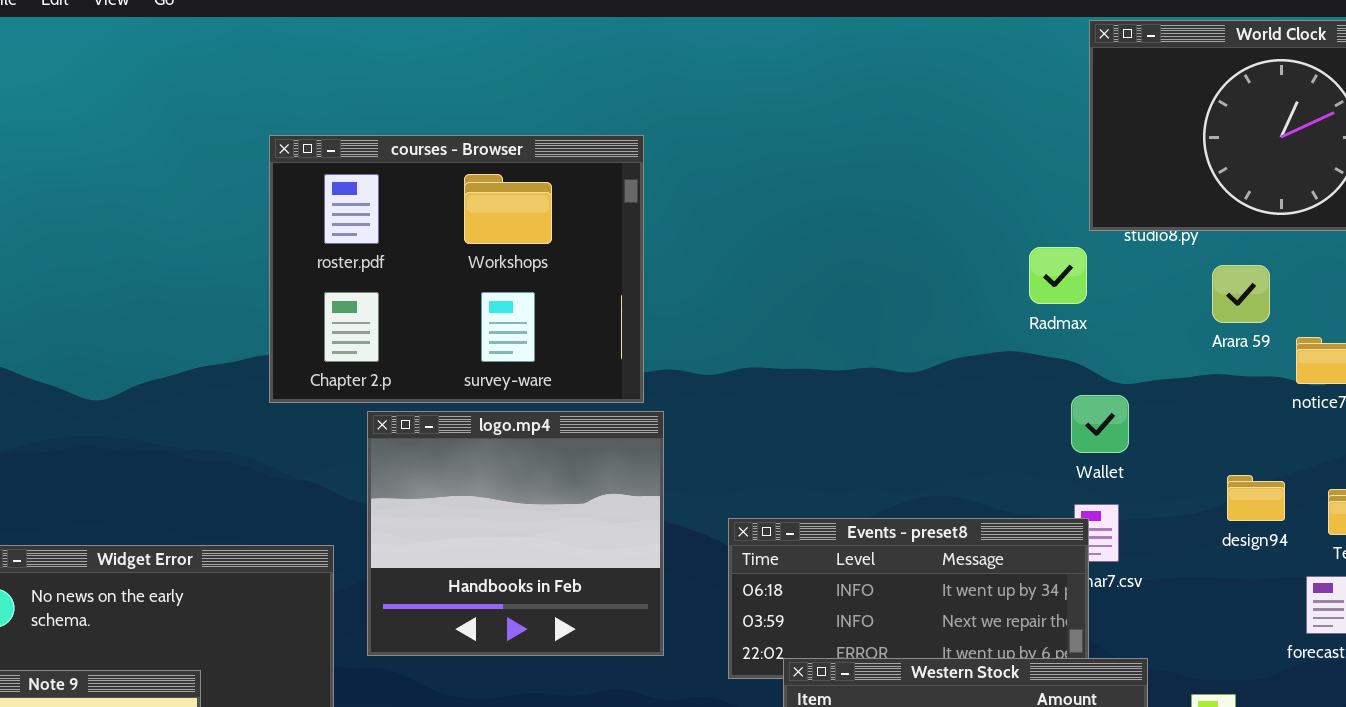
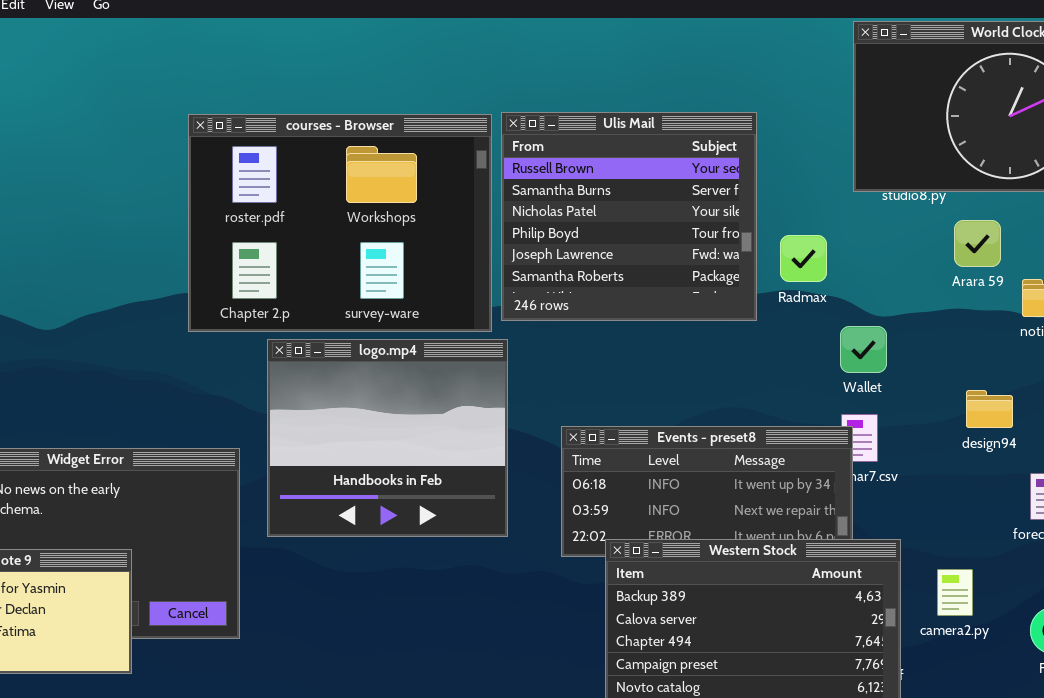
Ulis Mail: none -> [501,112,757,321], opened
Radmax: [1029,247,1087,304] -> [780,235,827,282], moved

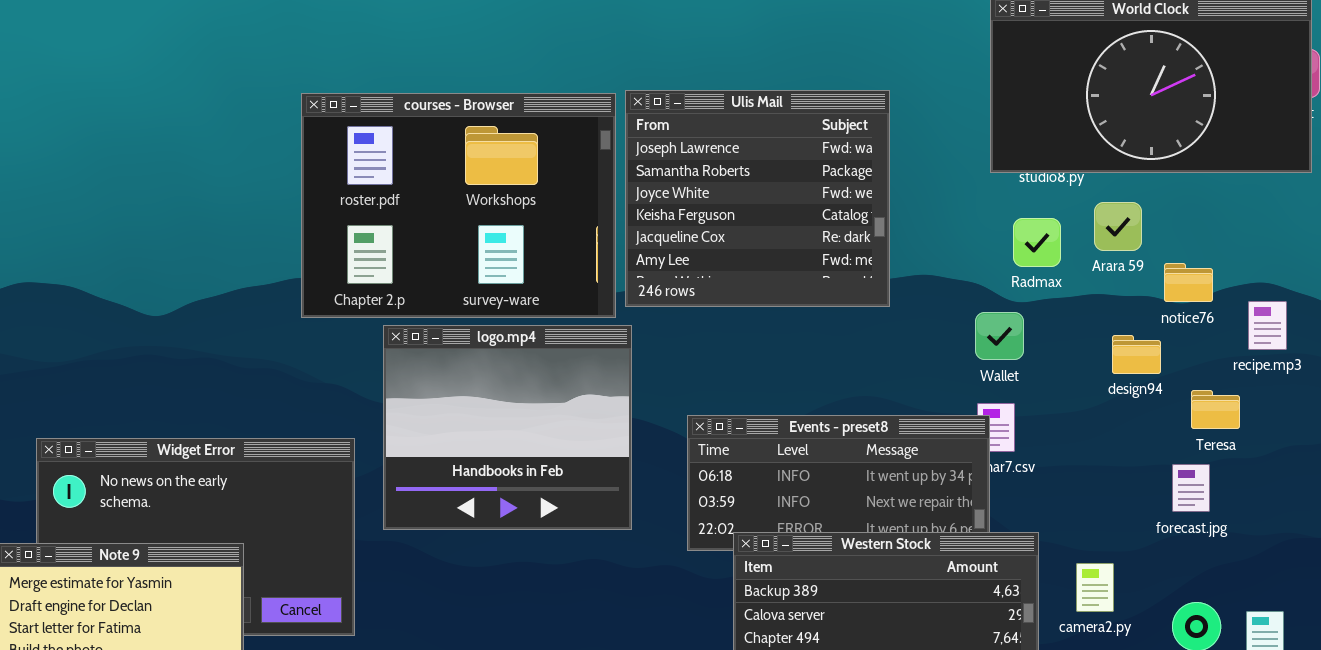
Ulis Mail: [501,112,757,321] -> [625,90,890,307], scrolled down 4 rows
Radmax: [780,235,827,282] -> [1013,218,1061,267], moved
design94: [966,390,1013,428] -> [1112,335,1161,374], moved

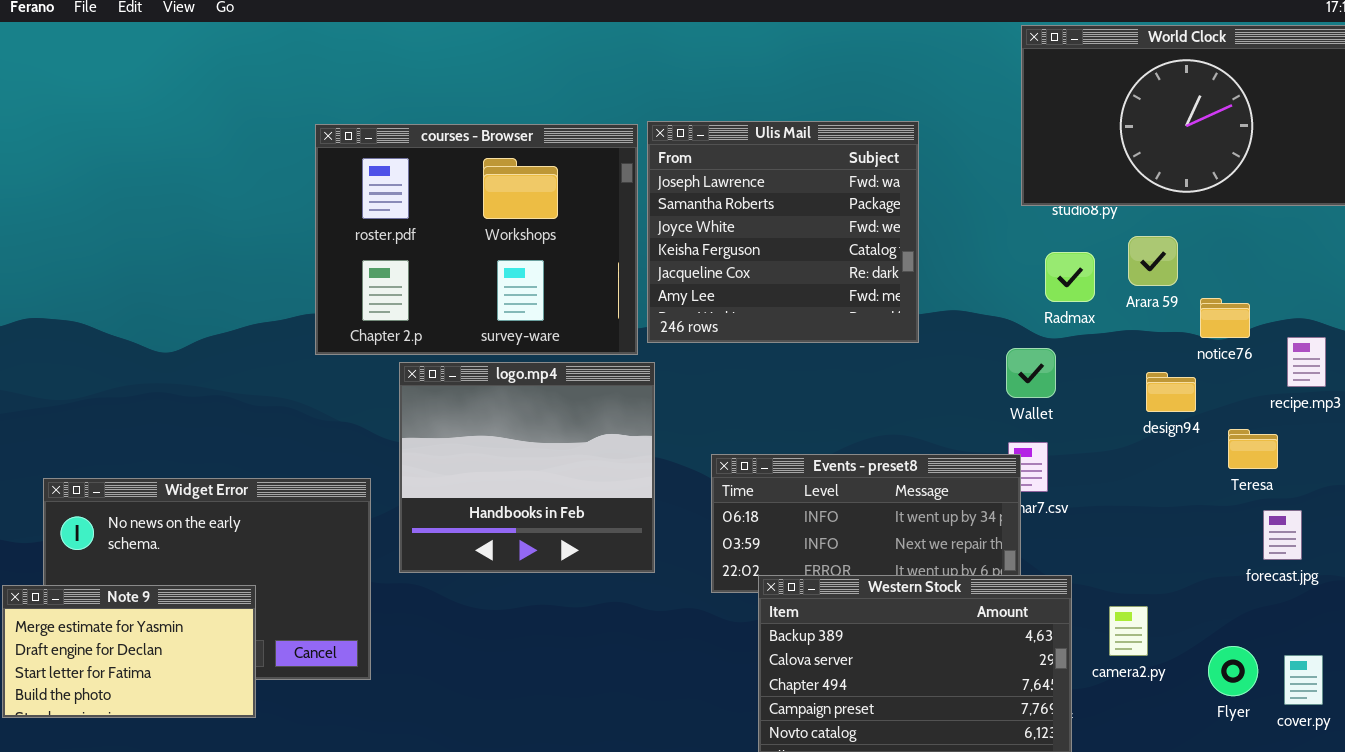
forecast.jpg: [1172,464,1210,512] -> [1263,510,1302,560], moved

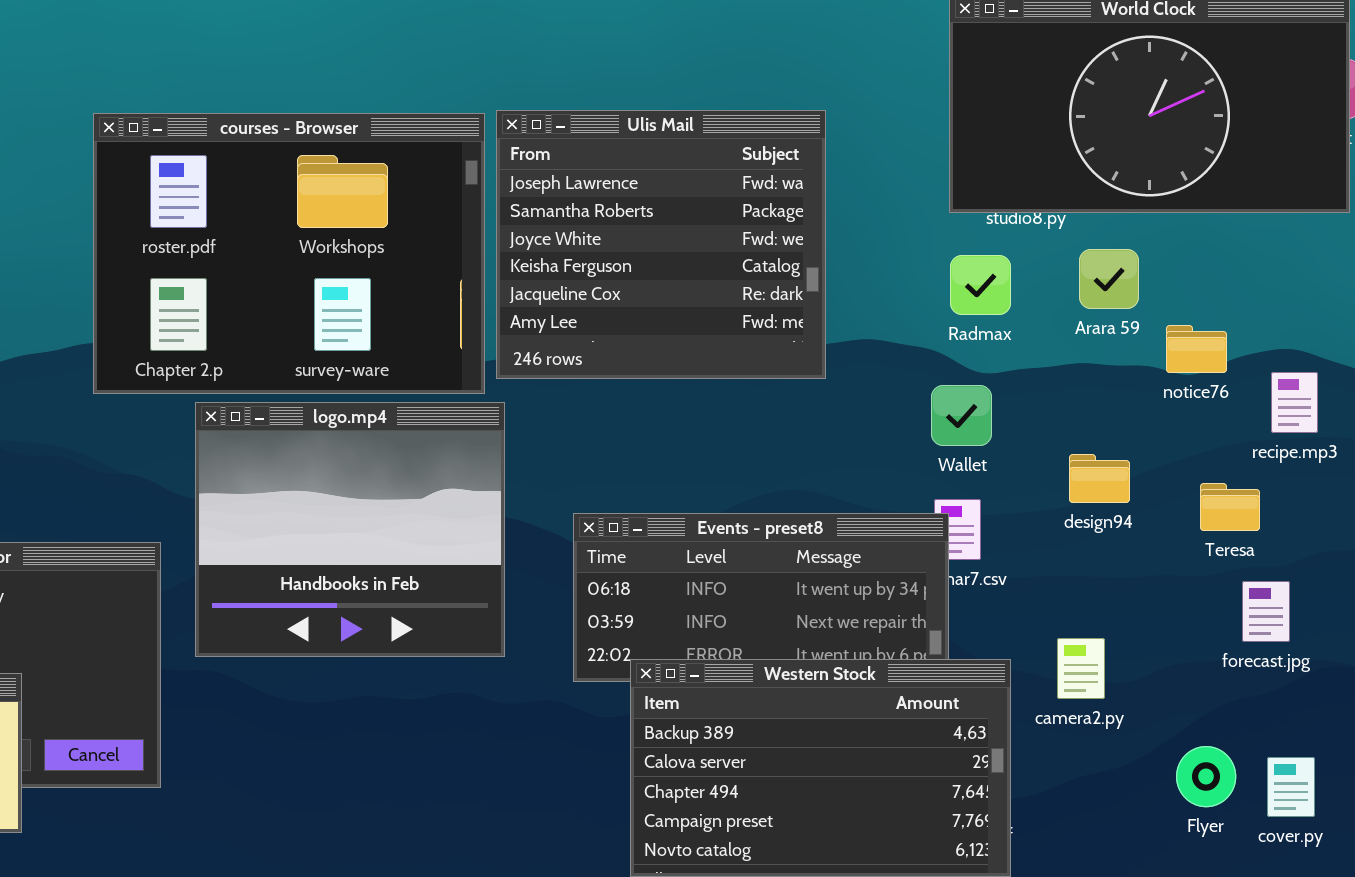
Radmax: [1045,252,1095,302] -> [950,255,1011,315], moved
design94: [1146,372,1196,412] -> [1069,454,1130,503], moved
camera2.py: [1109,606,1148,656] -> [1057,638,1105,699], moved

